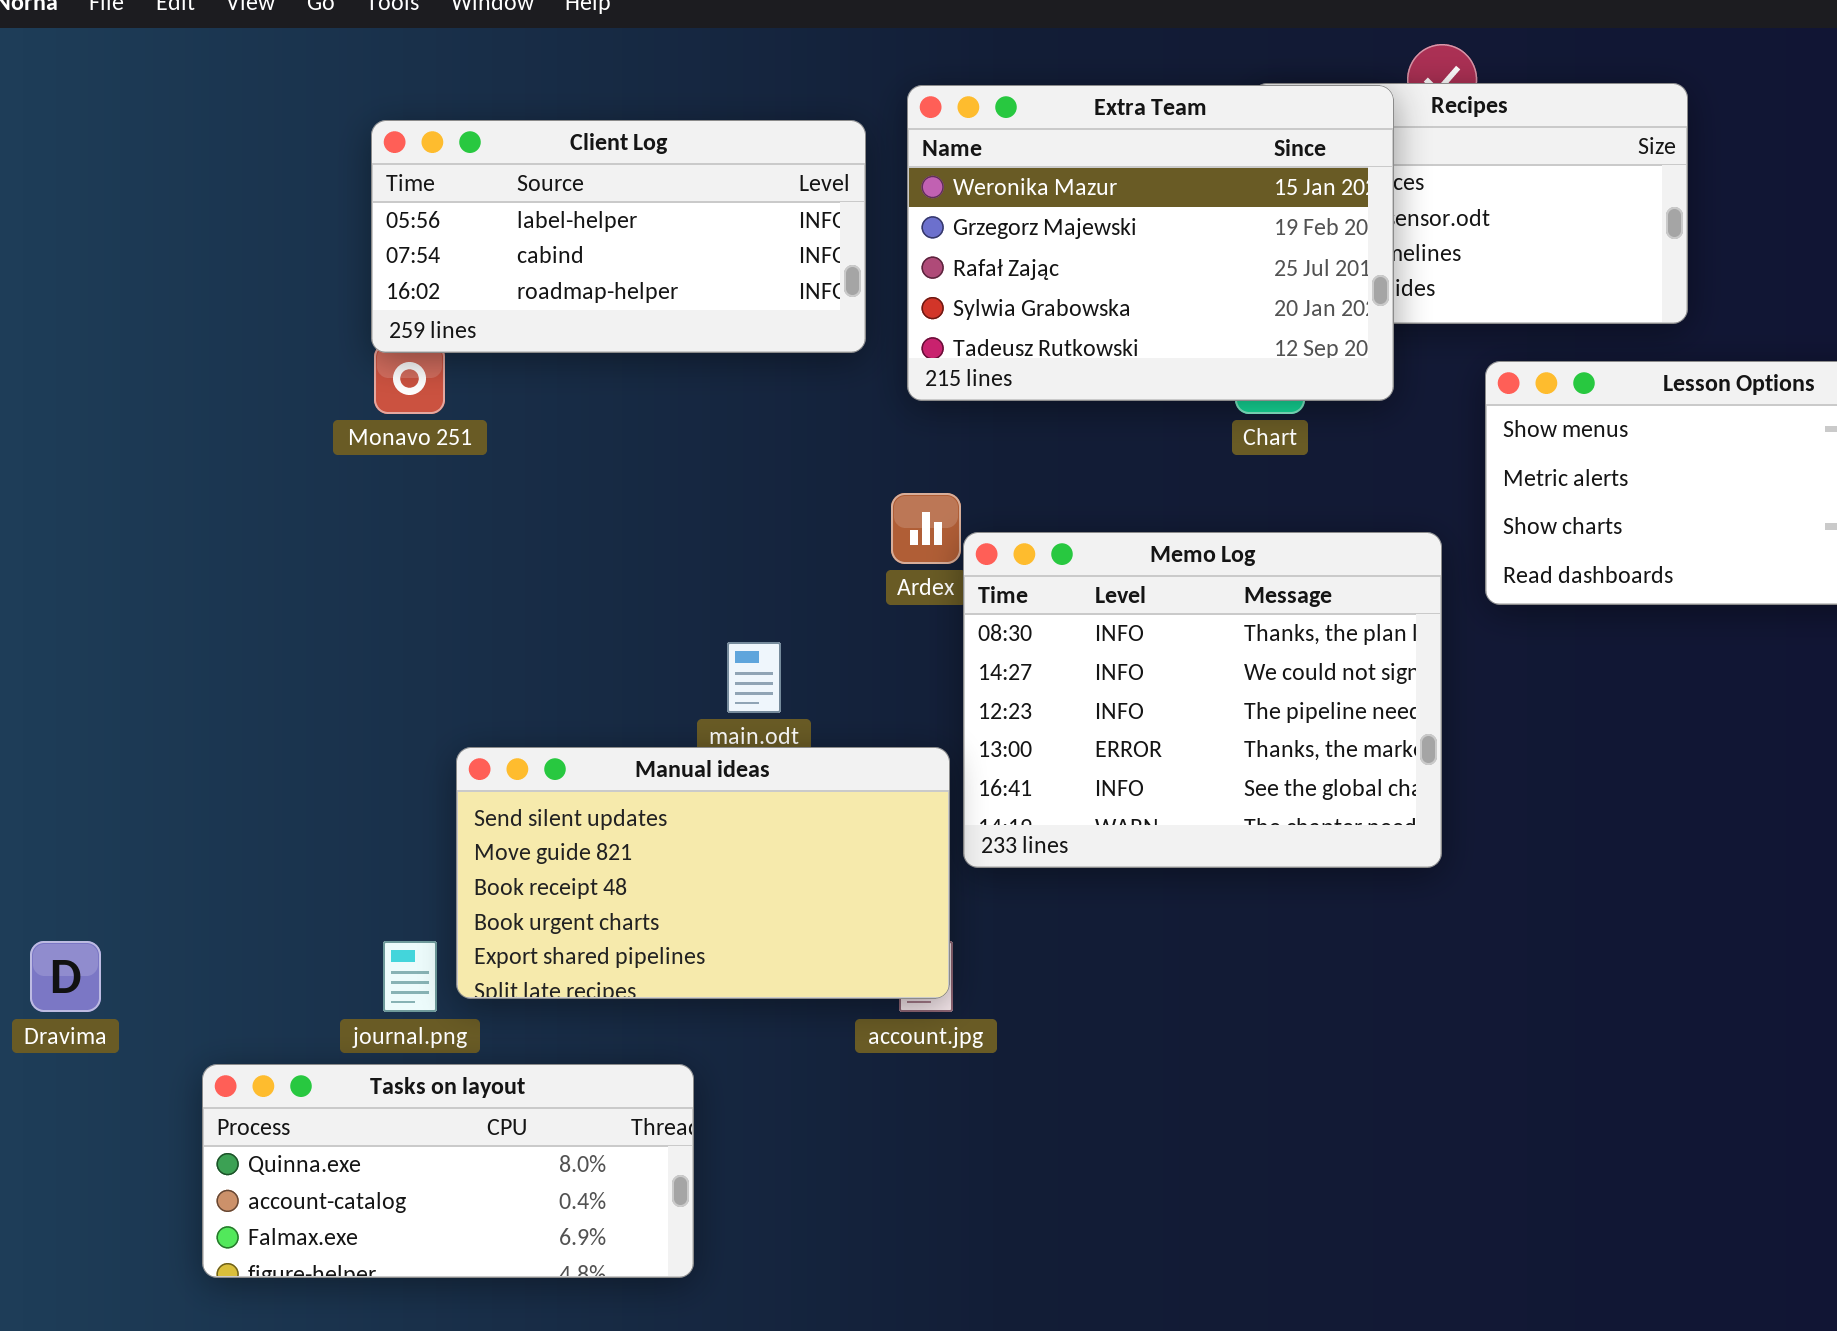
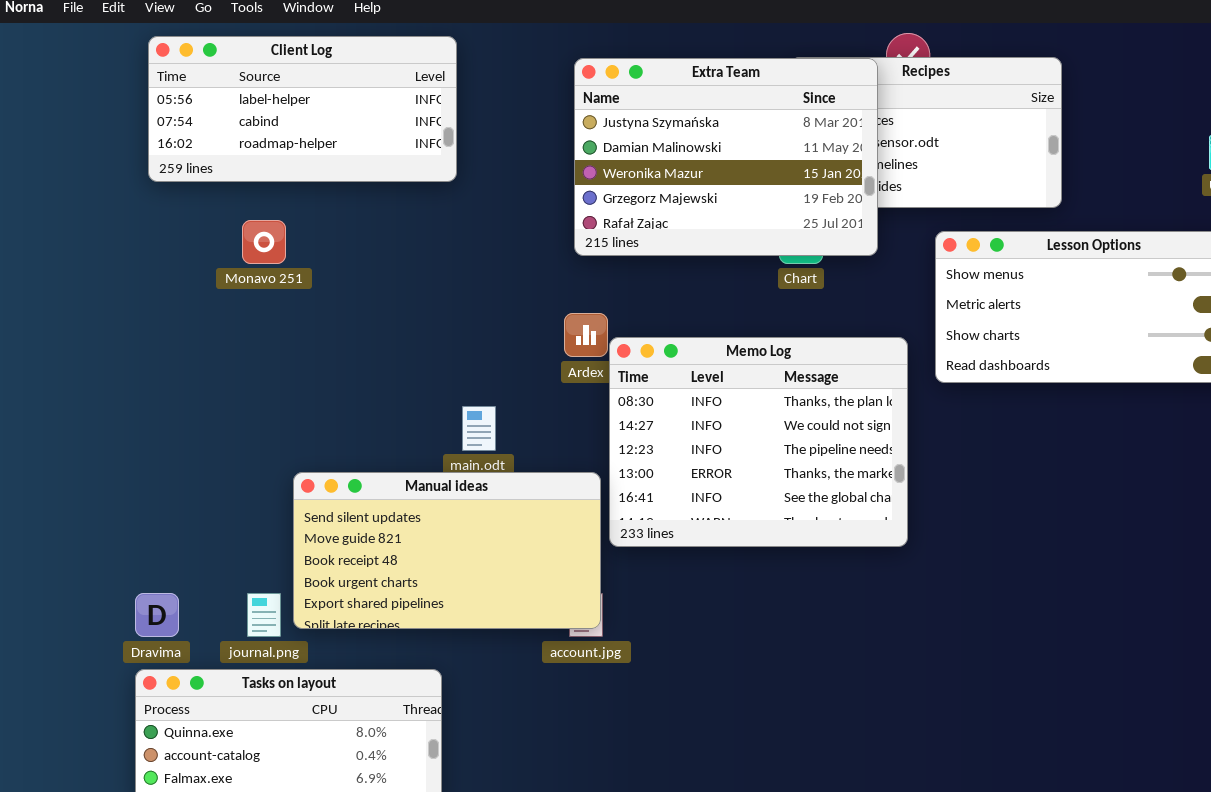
Extra Team: [907,85,1394,401] -> [574,58,878,256], scrolled up 2 rows
Client Log: [371,120,866,353] -> [148,36,457,182], moved
Dravima: [30,941,101,1012] -> [135,593,179,637], moved

